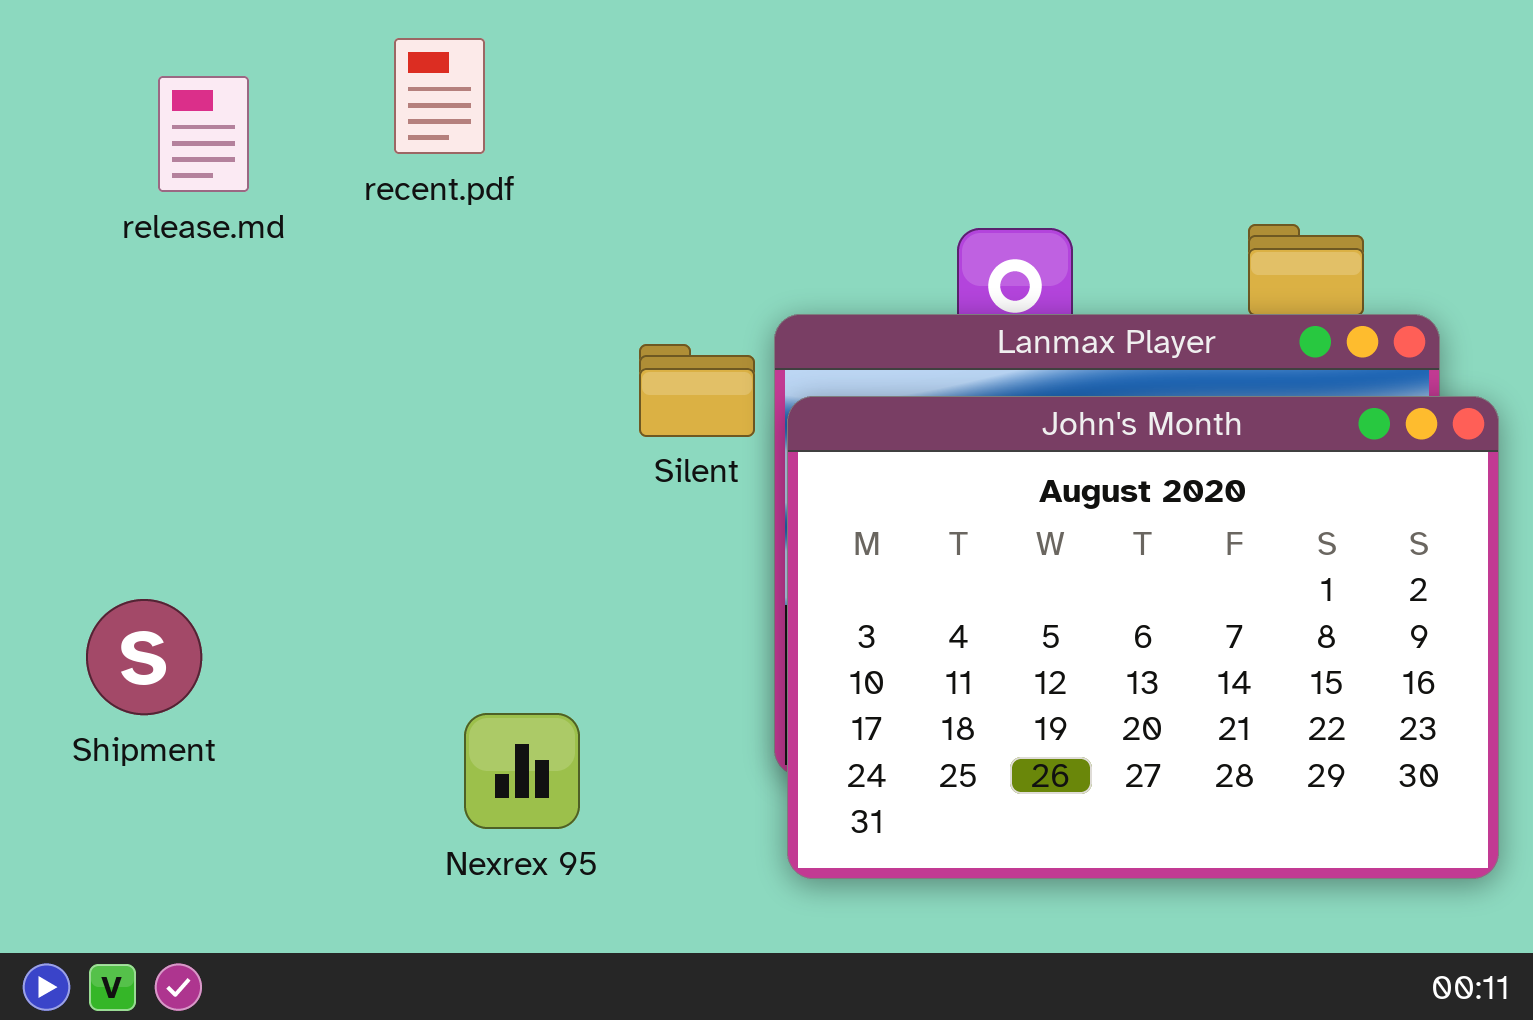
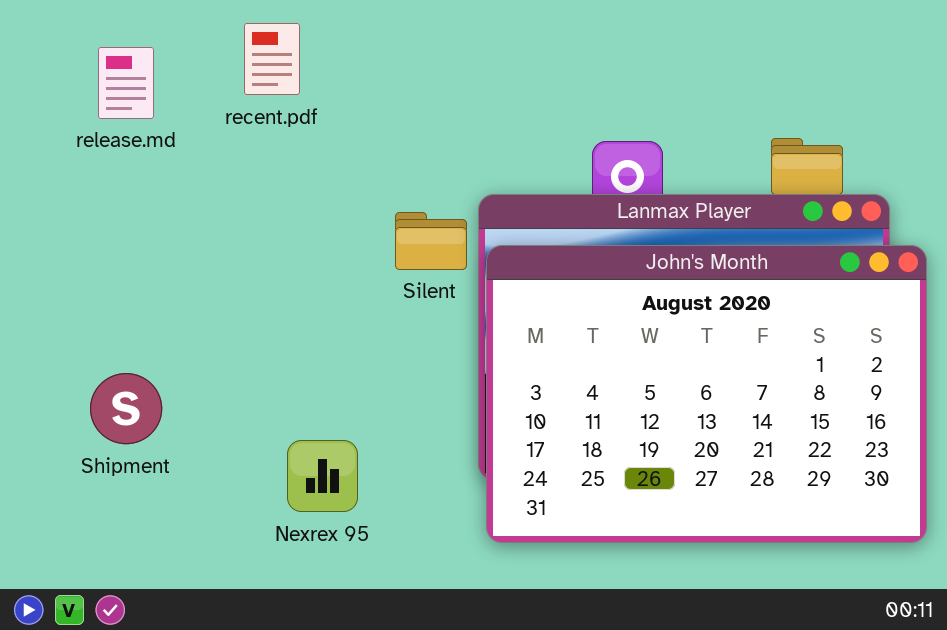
Shipment: [86,599,202,715] -> [90,373,162,444], moved

